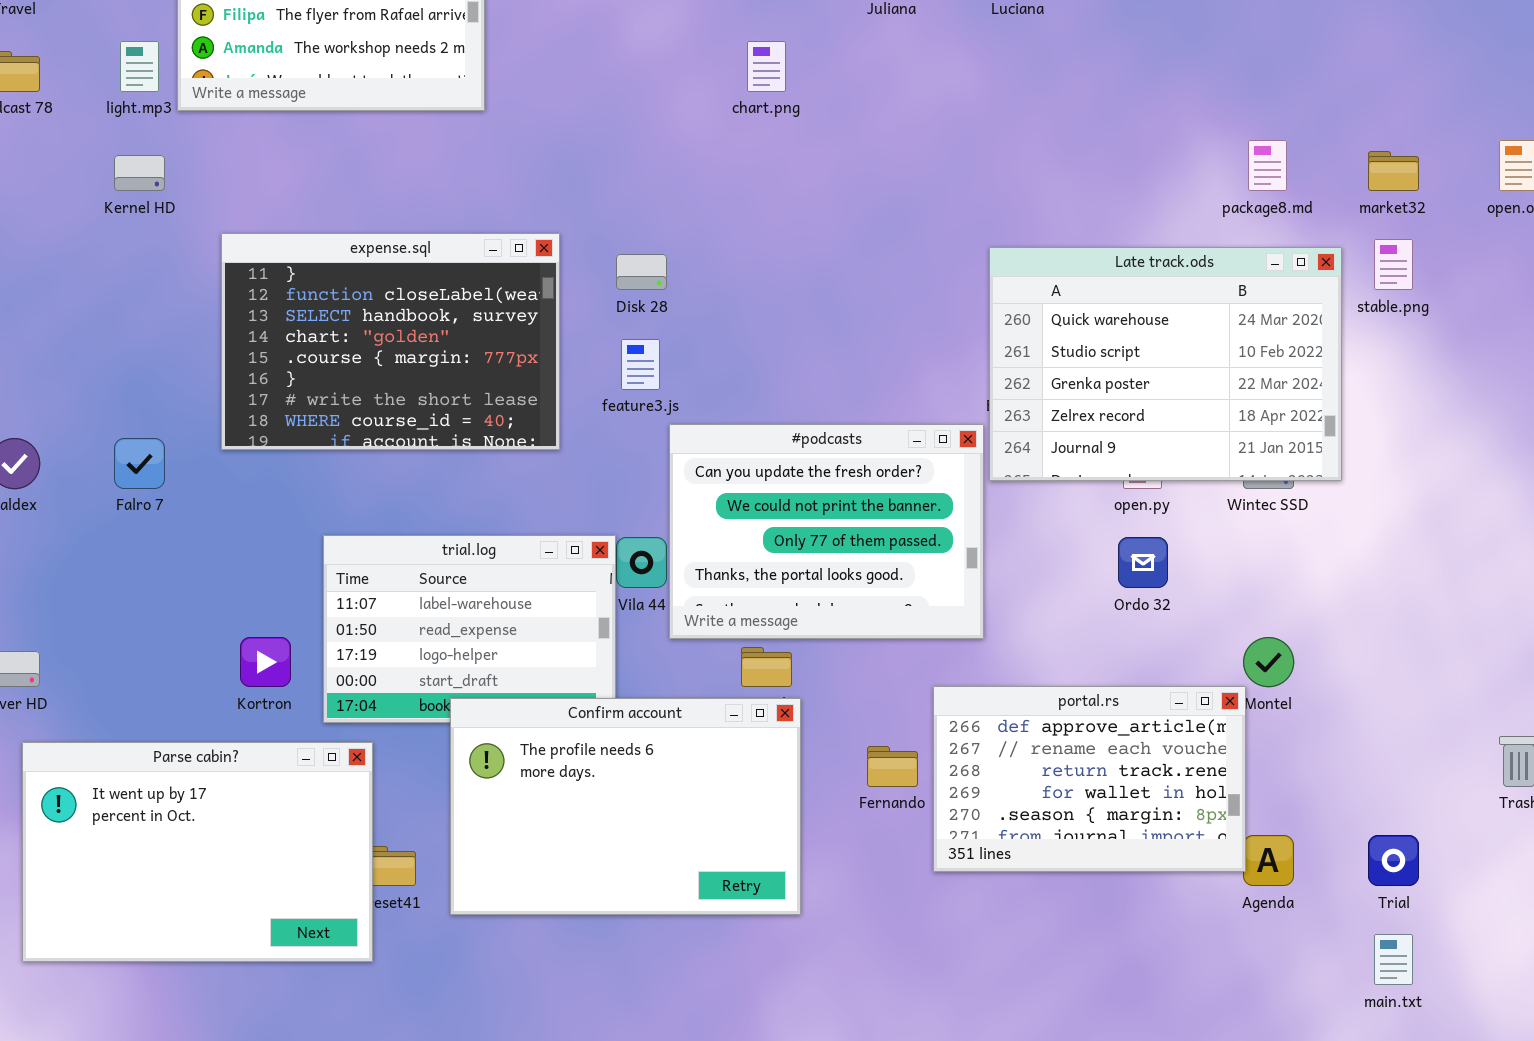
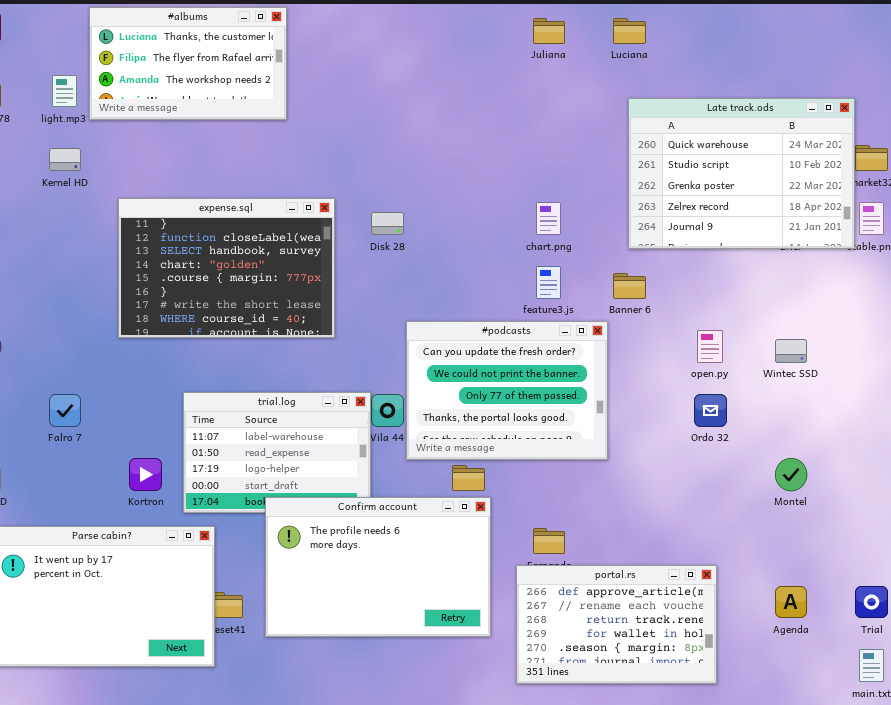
chart.png: [747,41,786,92] -> [536,202,561,235], moved
Late track.ods: [989,247,1342,481] -> [628,98,855,249], moved
feature3.js: [621,339,660,390] -> [536,266,561,299], moved
Falro 7: [114,438,165,489] -> [49,394,81,427], moved
portal.rs: [933,686,1246,872] -> [516,565,717,684], moved

